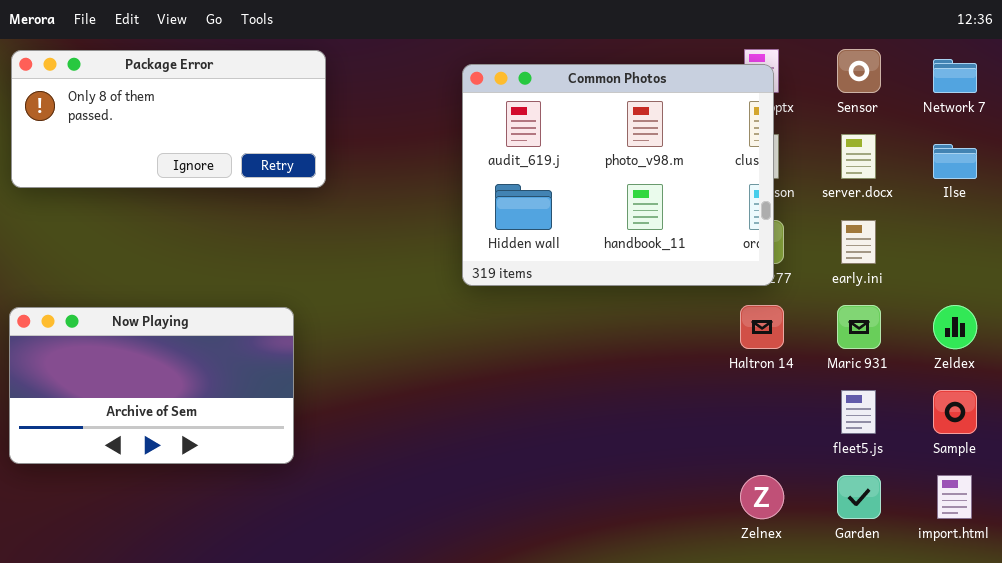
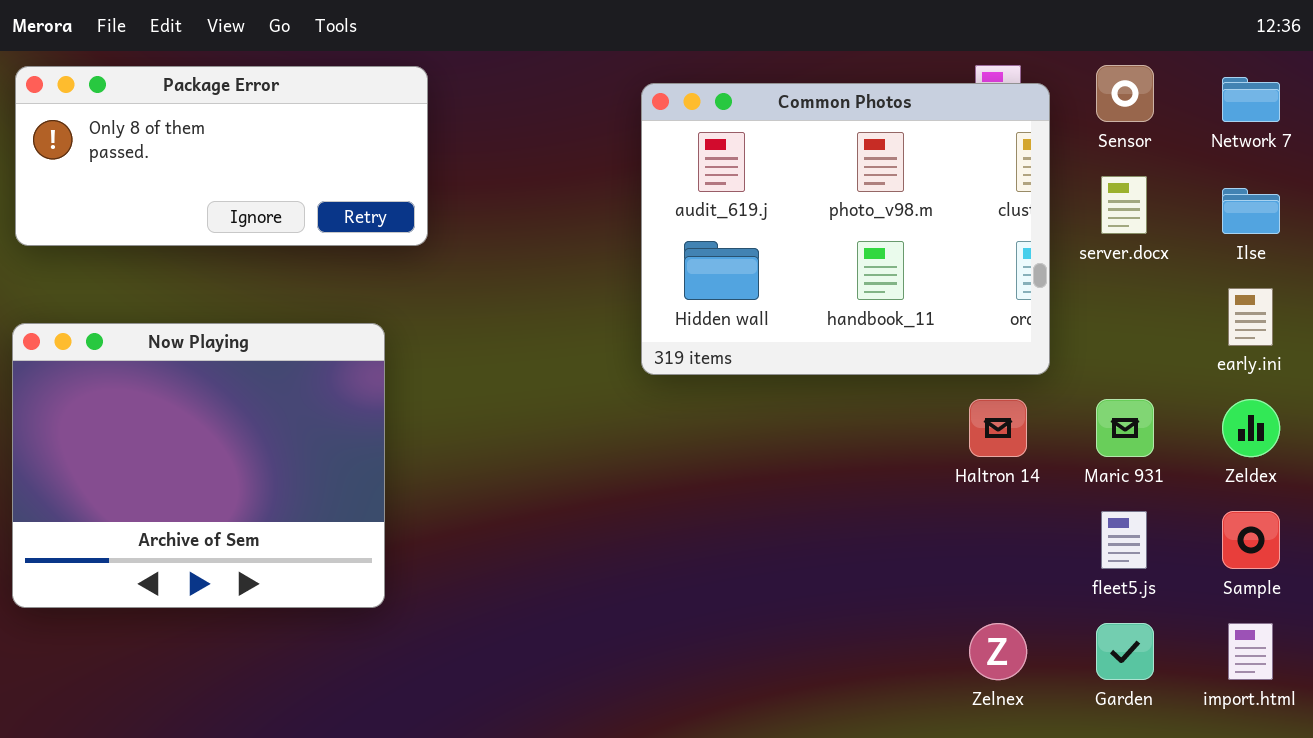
Common Photos: [462,64,774,286] -> [641,83,1050,375], moved
early.ini: [841,220,876,264] -> [1228,288,1273,346], moved
Now Playing: [9,307,294,464] -> [12,323,385,608], resized

